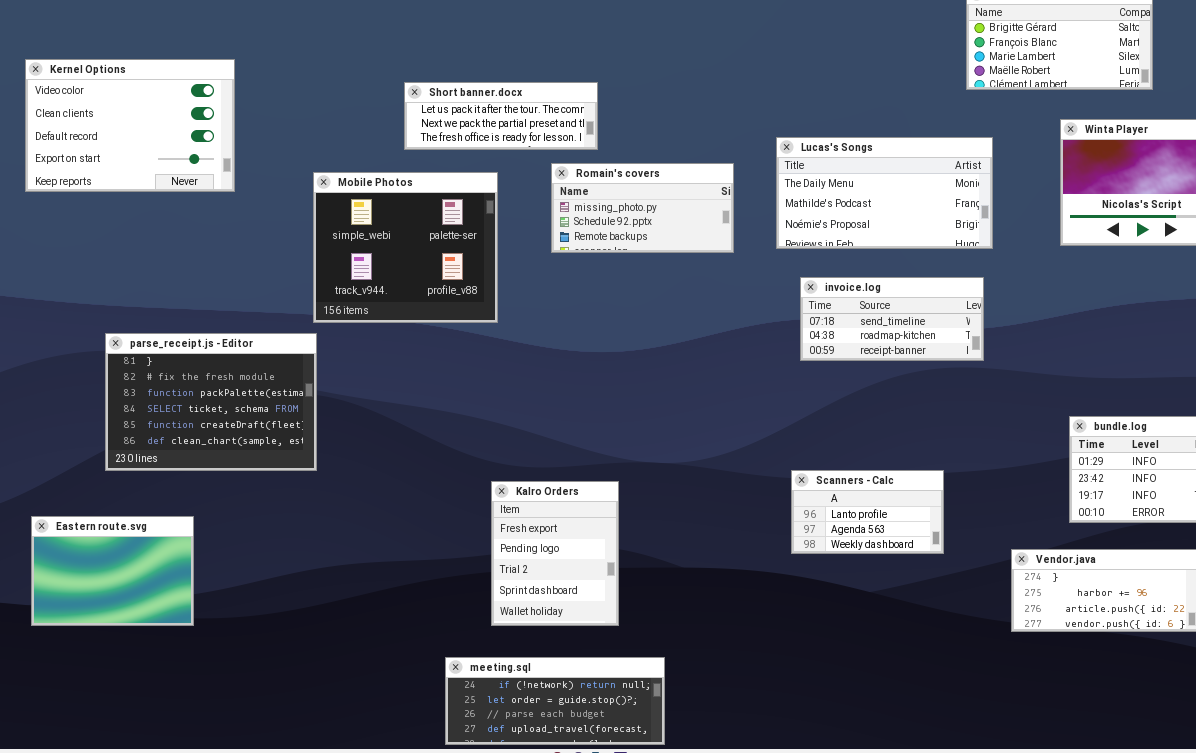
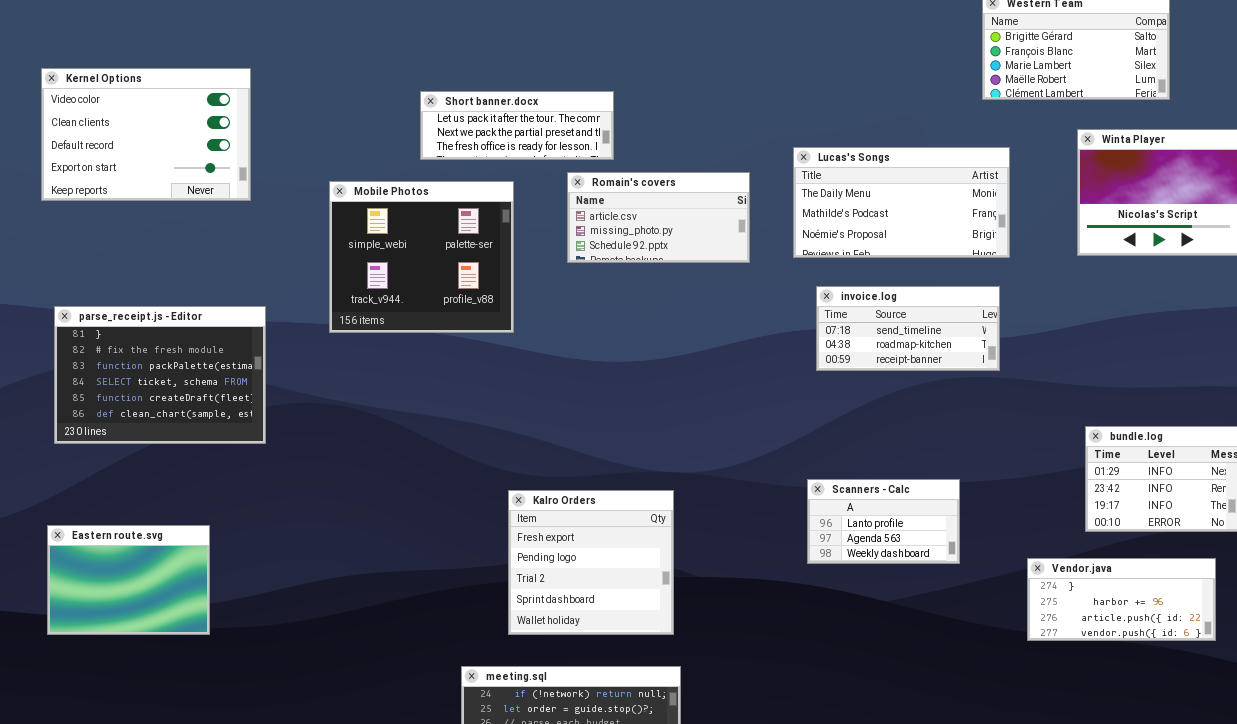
Romain's covers: [551,163,734,253] -> [567,172,750,263], scrolled up 1 row
parse_receipt.js - Editor: [105,333,317,471] -> [54,306,266,444], moved
Kalro Orders: [491,481,619,626] -> [508,490,674,635], resized

